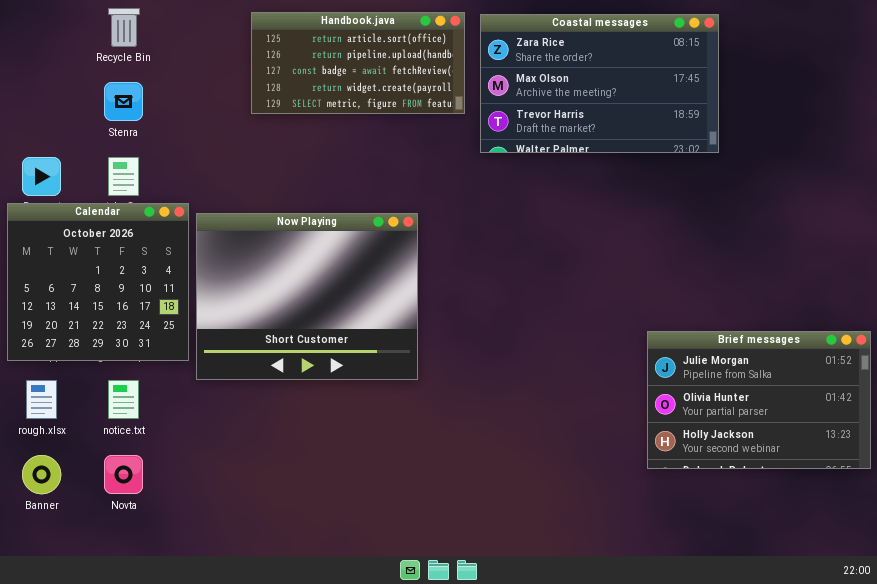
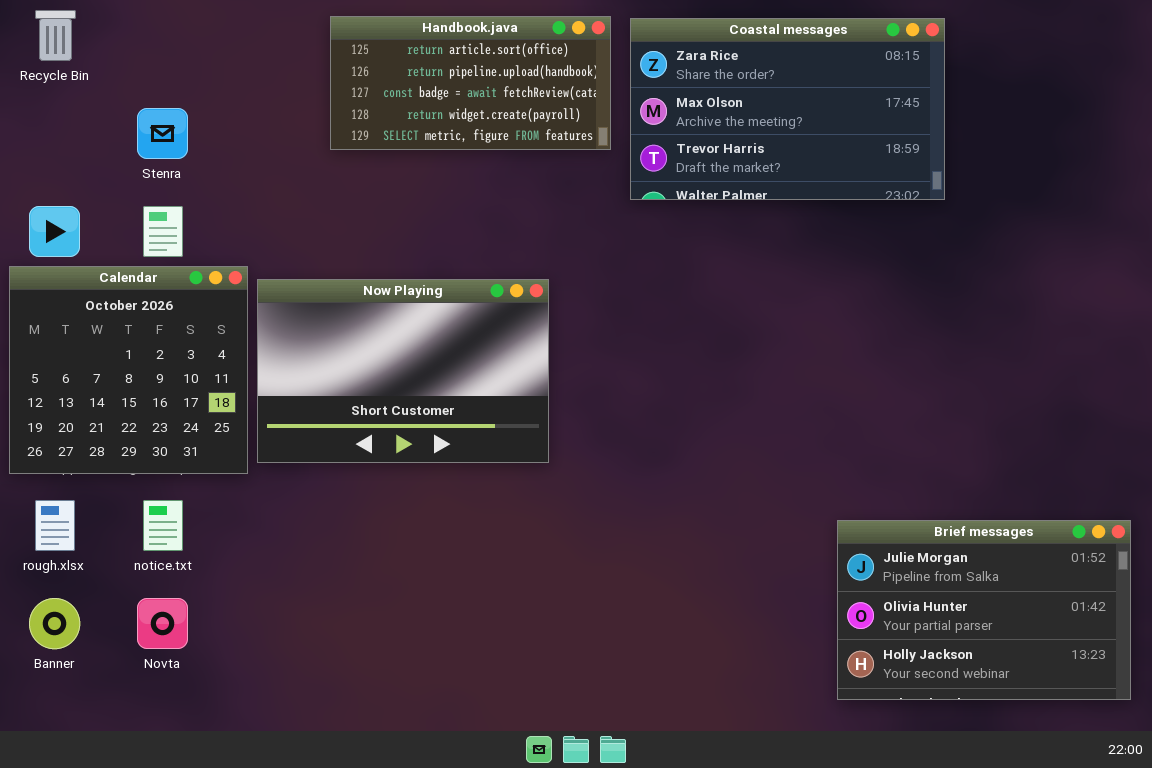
Recycle Bin: [108,8,140,47] -> [35,10,76,61], moved
Now Playing: [196,213,418,380] -> [257,279,549,463], resized
Brief messages: [647,331,871,469] -> [837,520,1131,700], moved

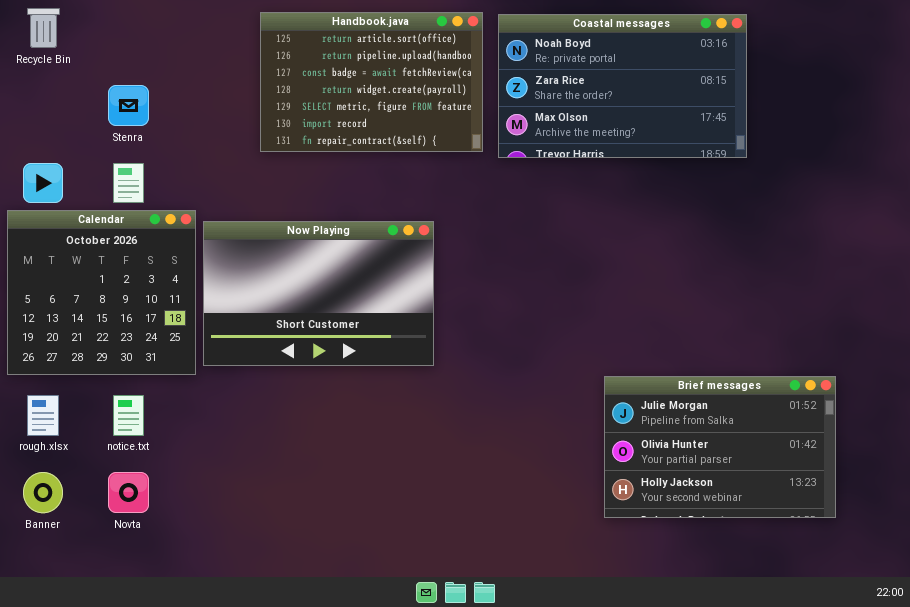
Handbook.java: [330,16,611,150] -> [260,12,483,152], resized
Coastal messages: [630,18,945,200] -> [498,14,747,158], scrolled up 1 row
Brief messages: [837,520,1131,700] -> [604,376,836,518], moved

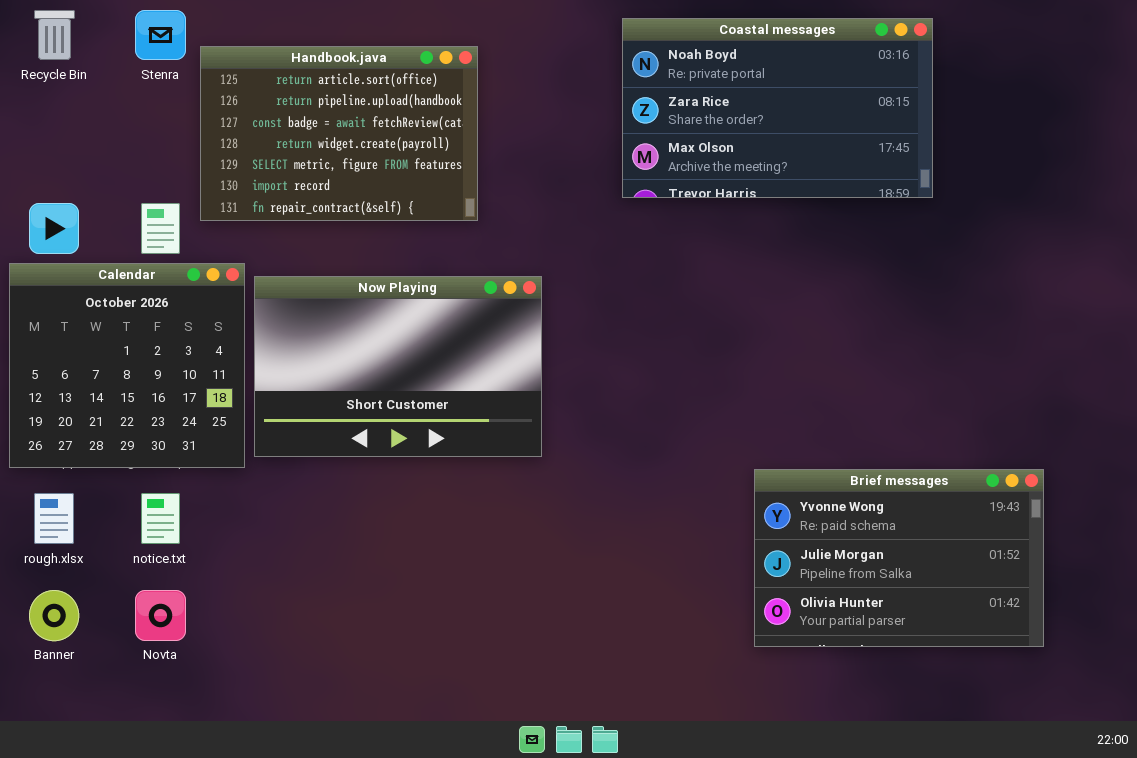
Handbook.java: [260,12,483,152] -> [200,46,478,221], moved
Stenra: [108,85,149,126] -> [135,10,186,60], moved
Brief messages: [604,376,836,518] -> [754,469,1044,647], scrolled up 1 row

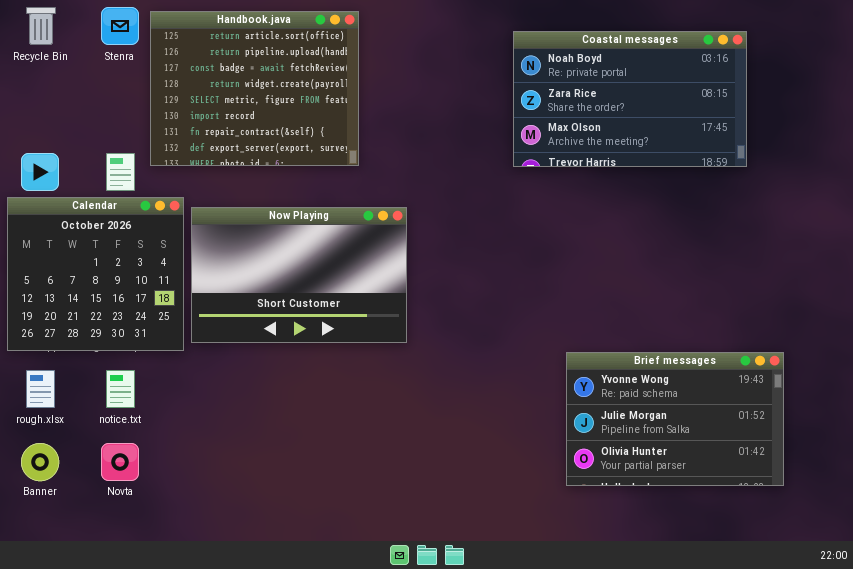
Coastal messages: [622,18,933,198] -> [513,31,747,167], moved
Handbook.java: [200,46,478,221] -> [150,11,359,166], resized

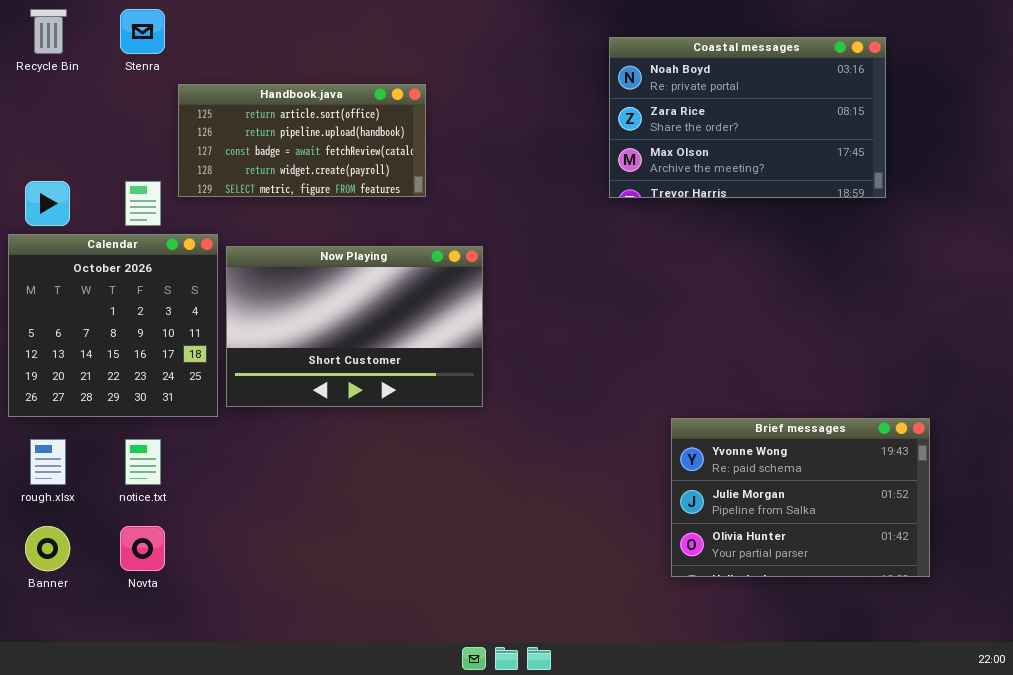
Handbook.java: [150,11,359,166] -> [178,84,426,197], resized

